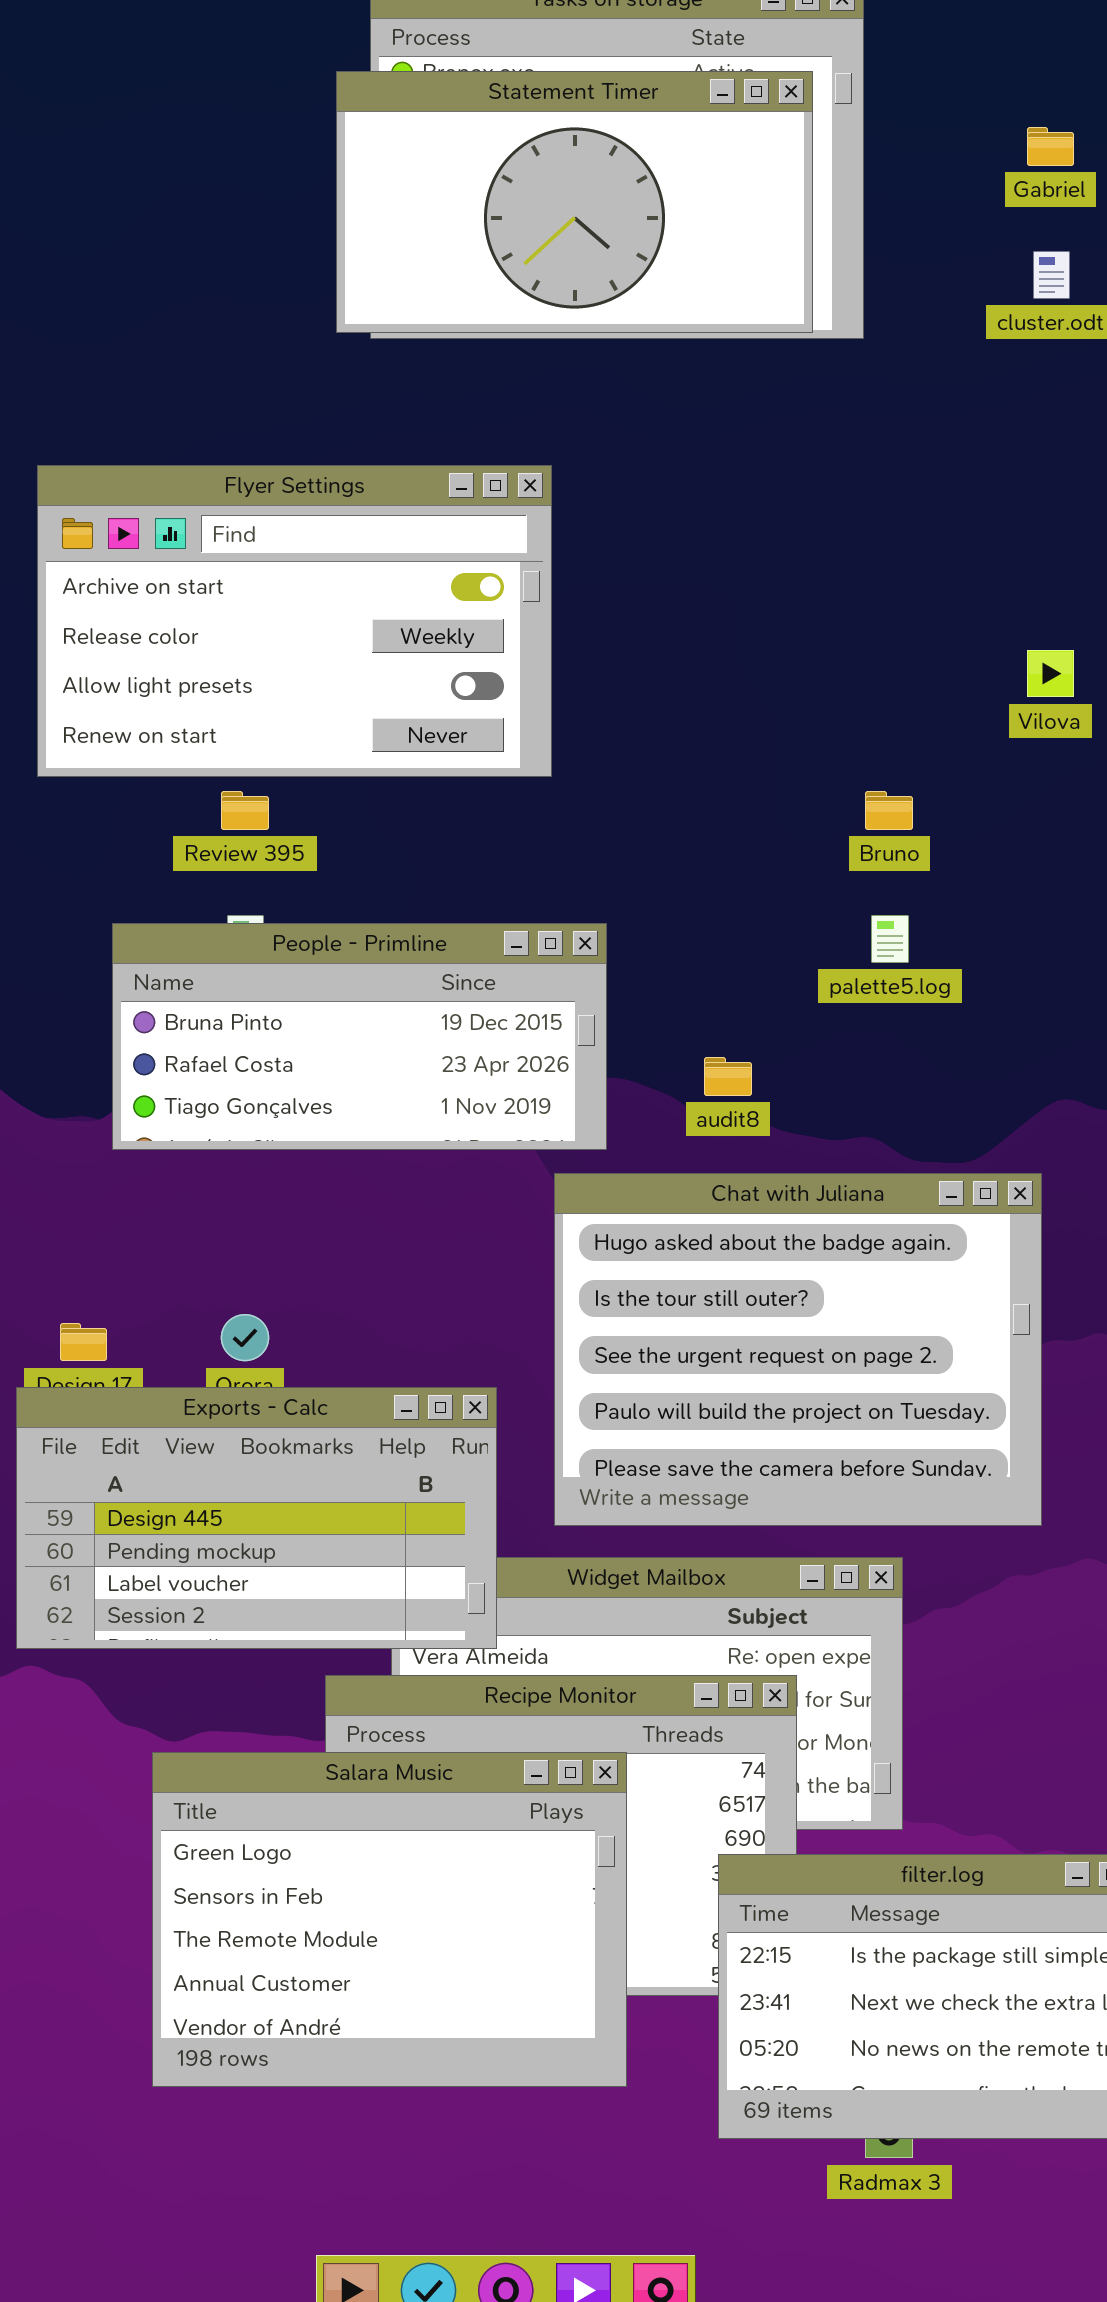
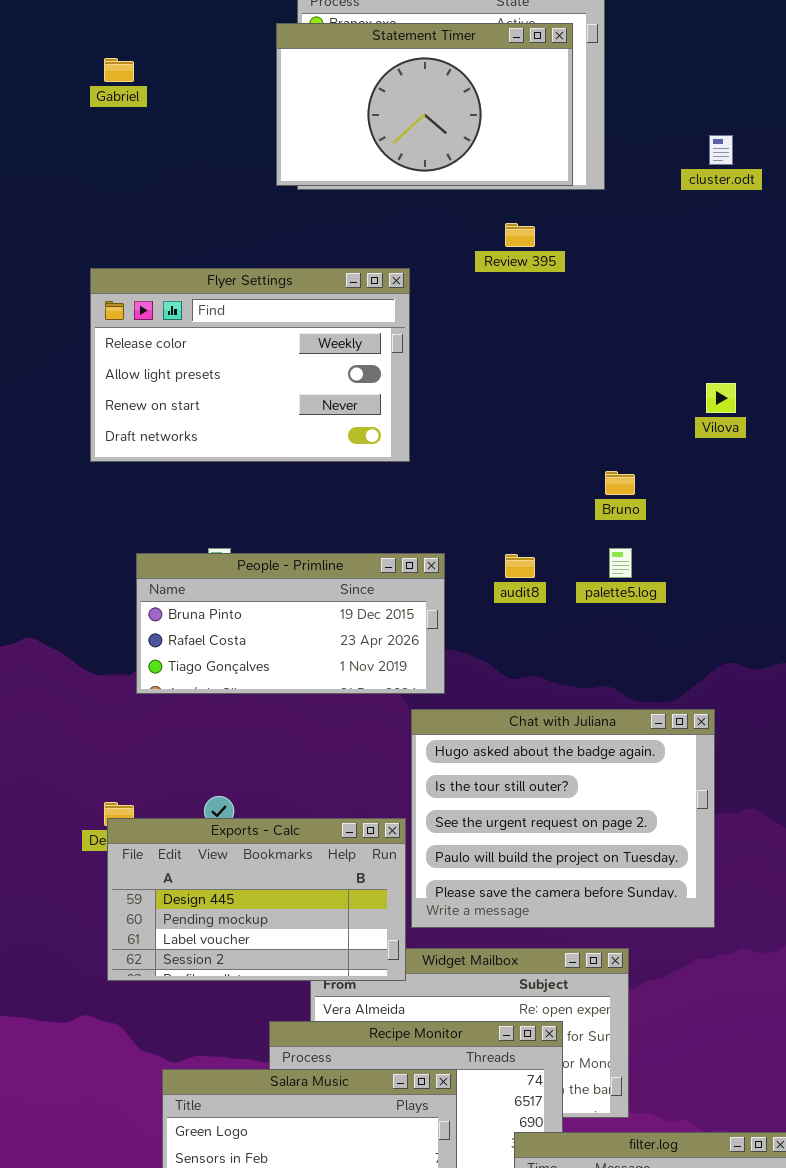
Gabriel: [1027,127,1074,166] -> [104,58,134,82], moved
Flyer Settings: [37,465,552,777] -> [90,268,410,462], scrolled down 1 row
Review 395: [221,791,269,830] -> [505,223,535,247], moved
audit8: [704,1057,752,1096] -> [505,554,535,578], moved
Exports - Calc: [16,1387,497,1649] -> [107,818,406,981], moved

